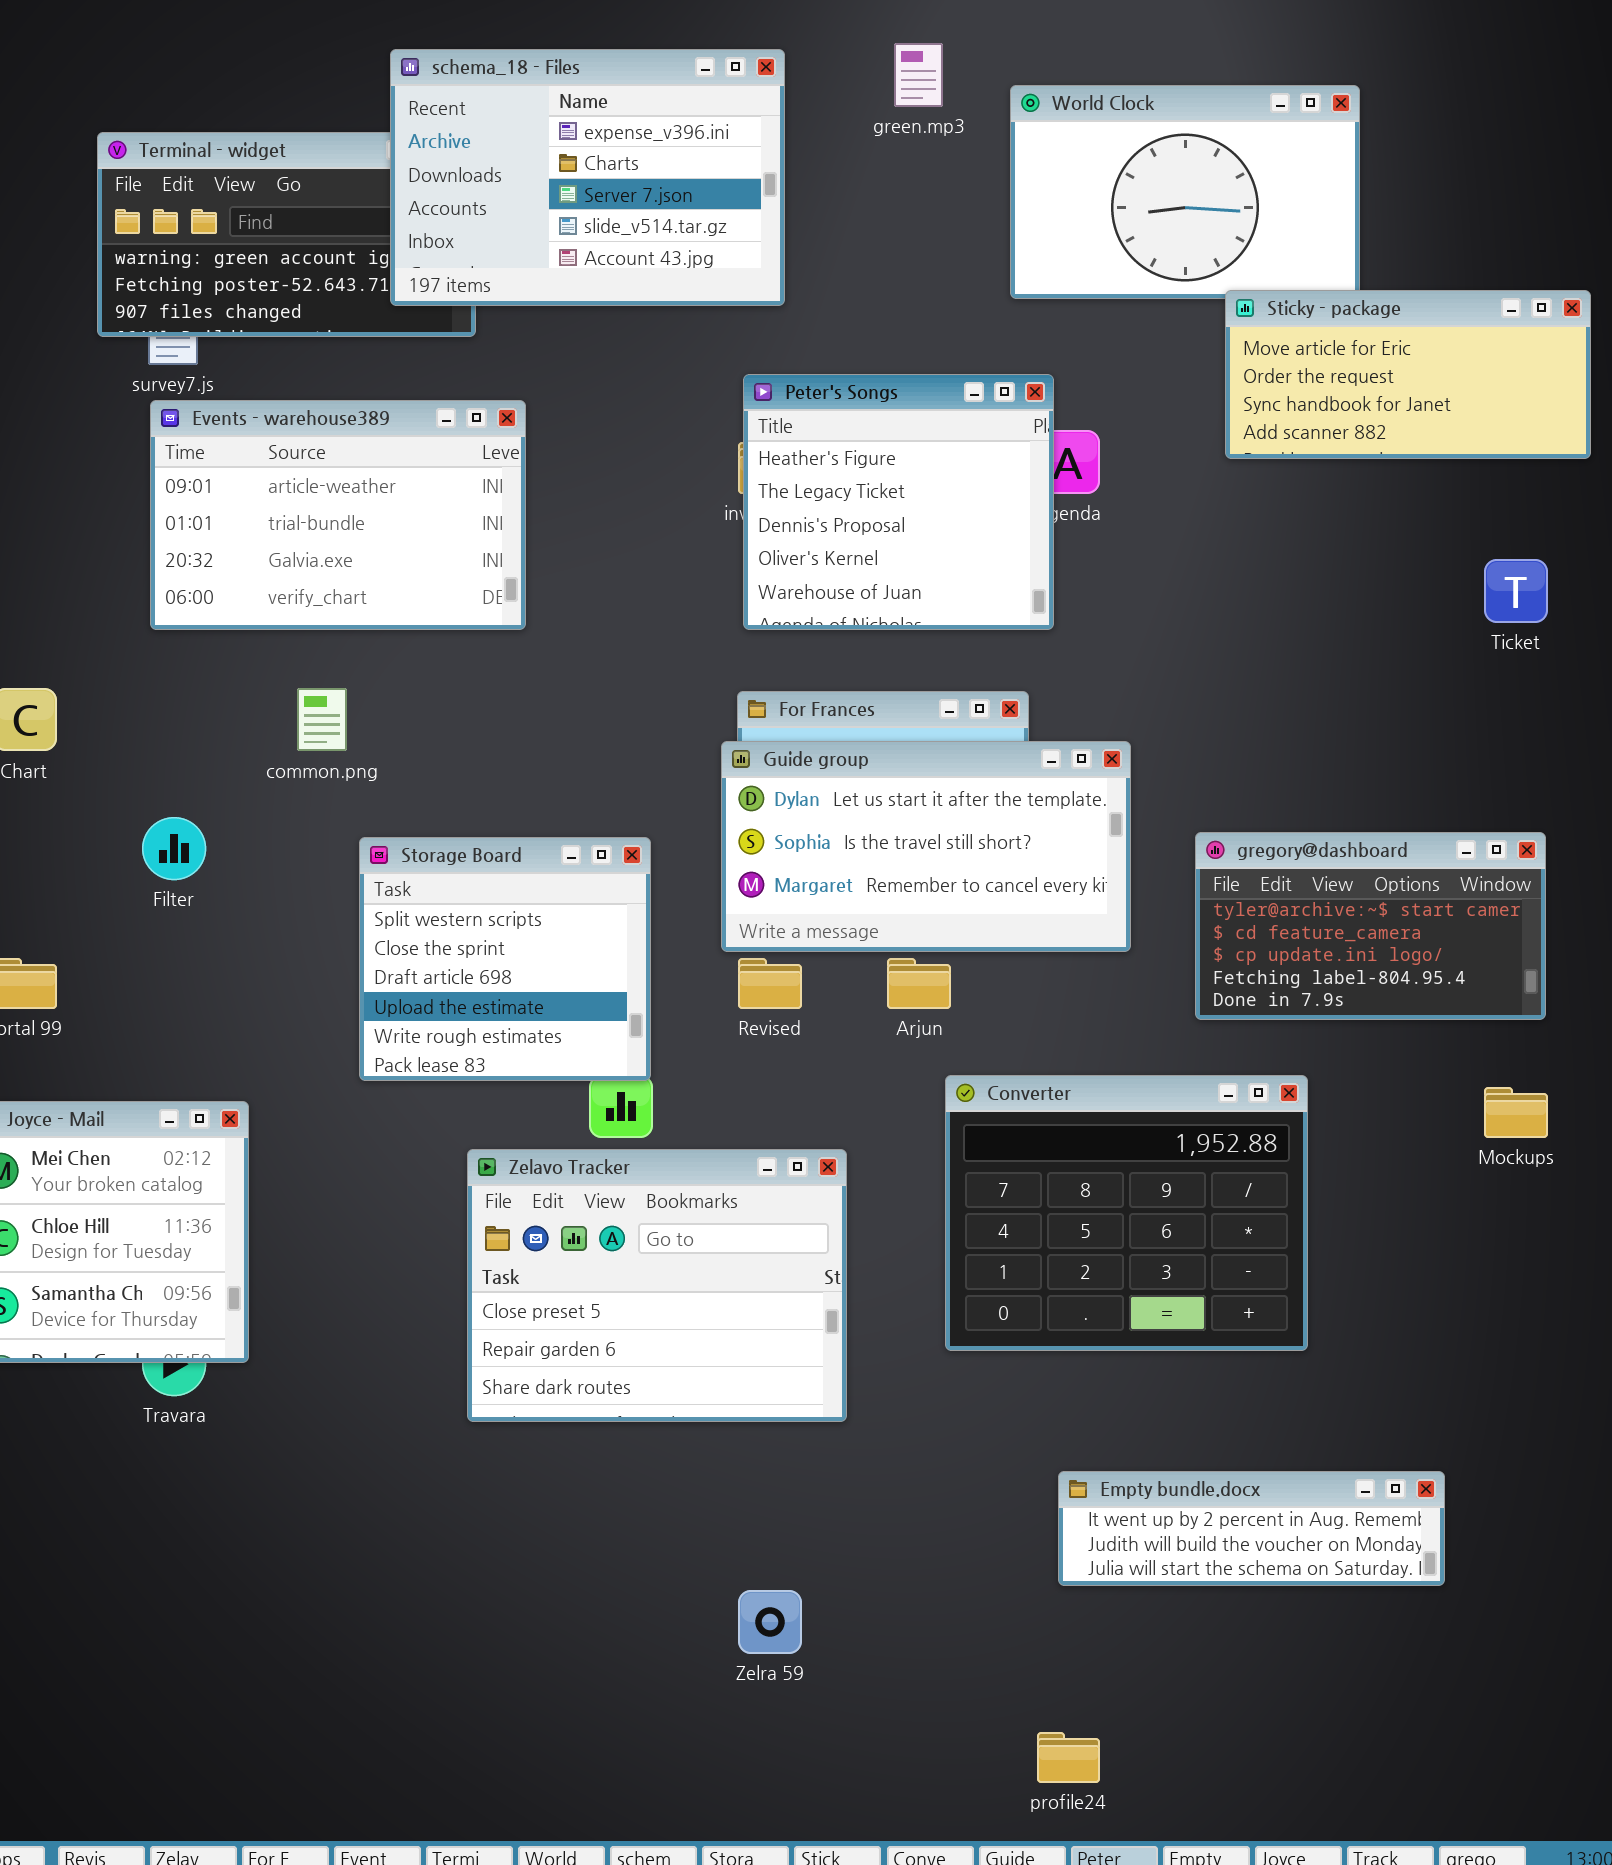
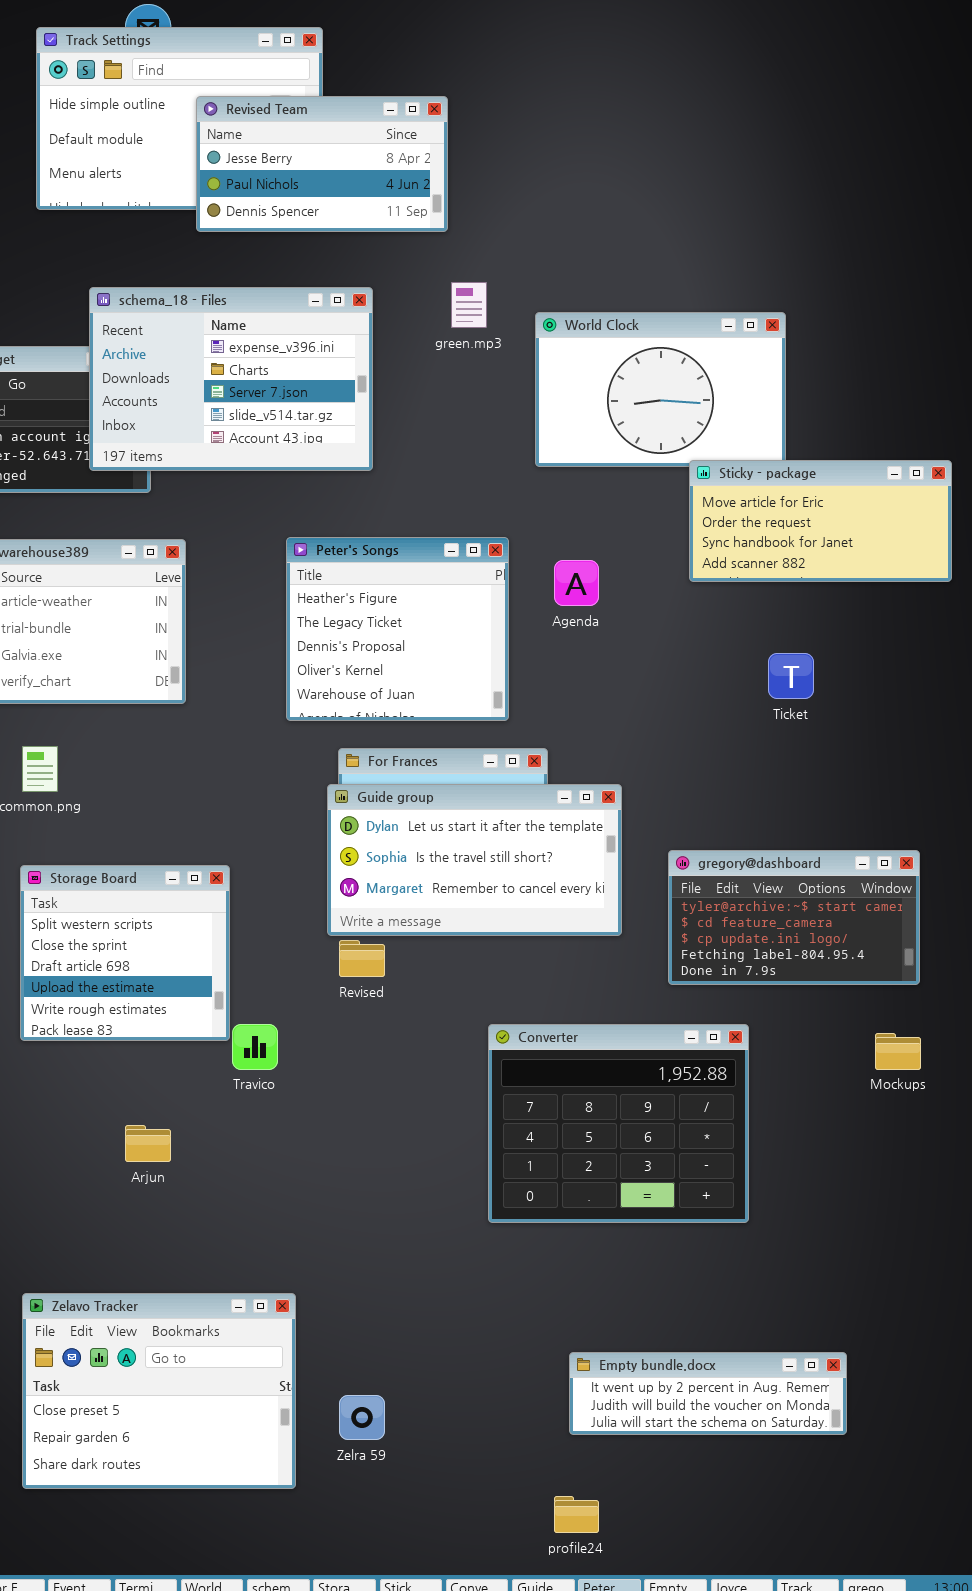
Peter's Songs: [743,374,1054,630] -> [286,537,509,721], moved
Ticket: [1484,559,1548,623] -> [768,653,814,699], moved
Storage Board: [359,837,651,1081] -> [20,865,230,1041], moved
Arjun: [887,958,951,1009] -> [125,1125,171,1162], moved
Zelavo Tracker: [467,1149,847,1422] -> [22,1293,296,1489], moved
Empty bundle.docx: [1058,1471,1445,1586] -> [569,1352,847,1435], moved

